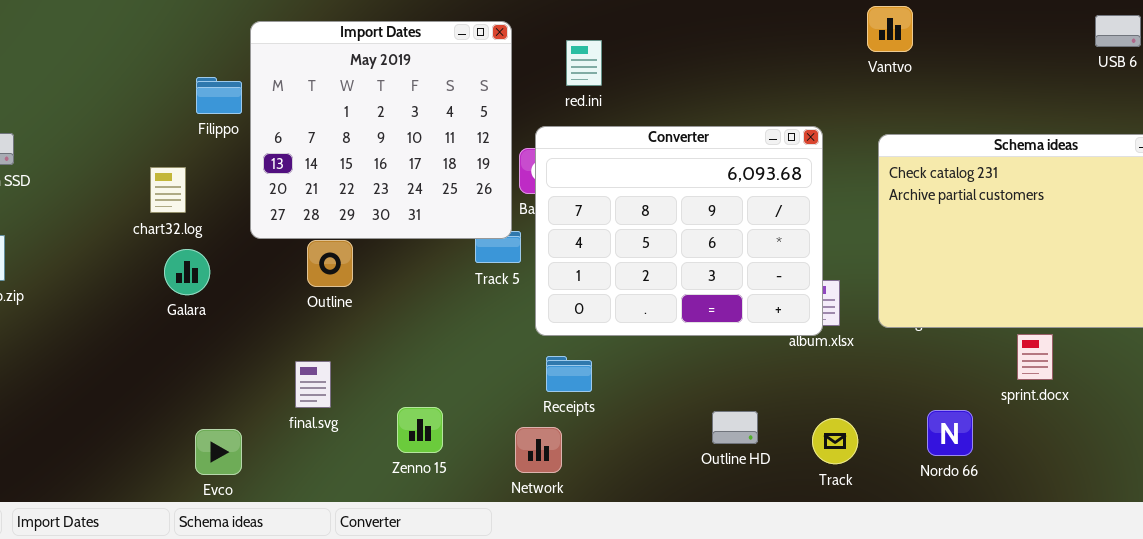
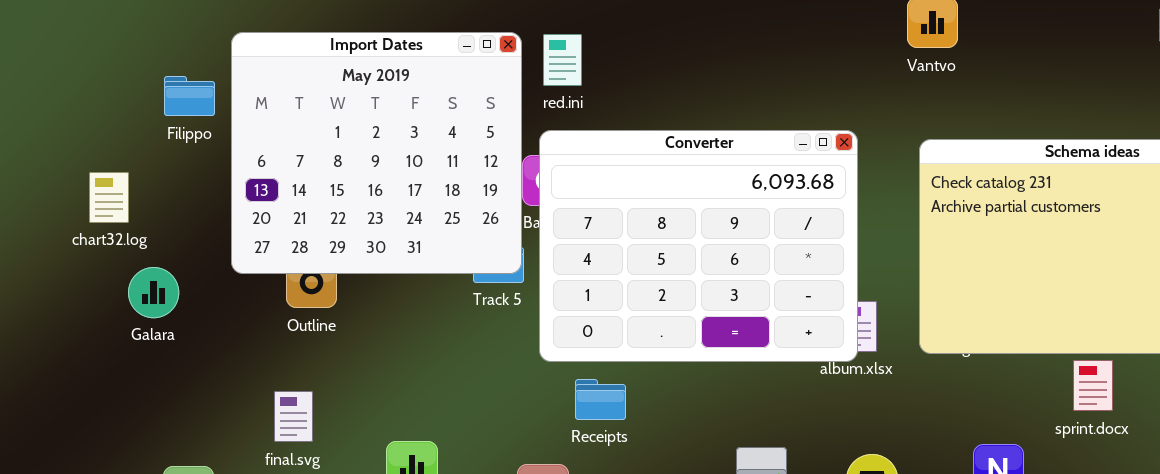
Import Dates: [250,21,512,239] -> [231,32,522,274], moved
red.ini: [566,40,602,86] -> [543,34,582,86], moved
chart32.log: [150,167,186,213] -> [89,172,129,223], moved
Receipts: [546,356,592,392] -> [575,379,626,420], moved

